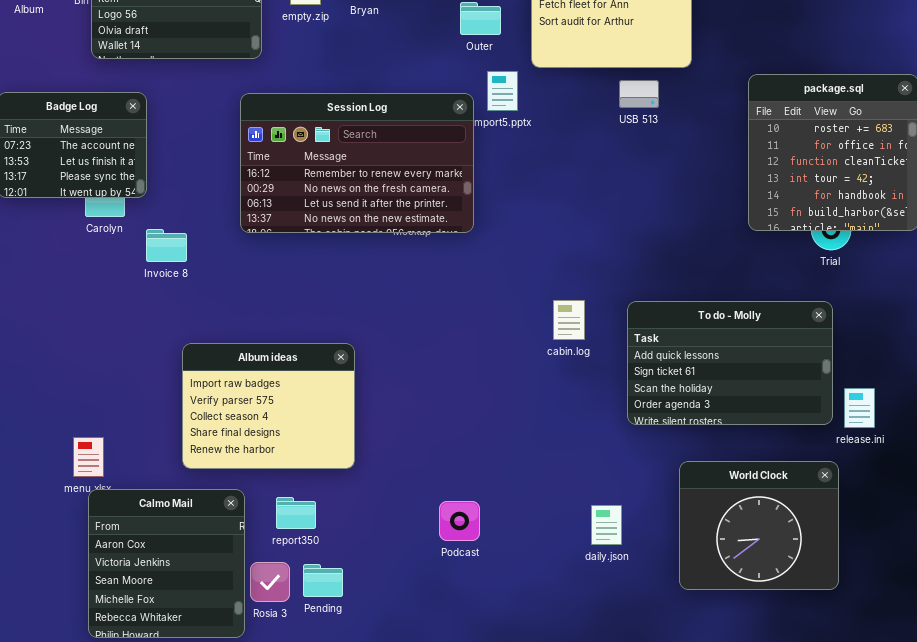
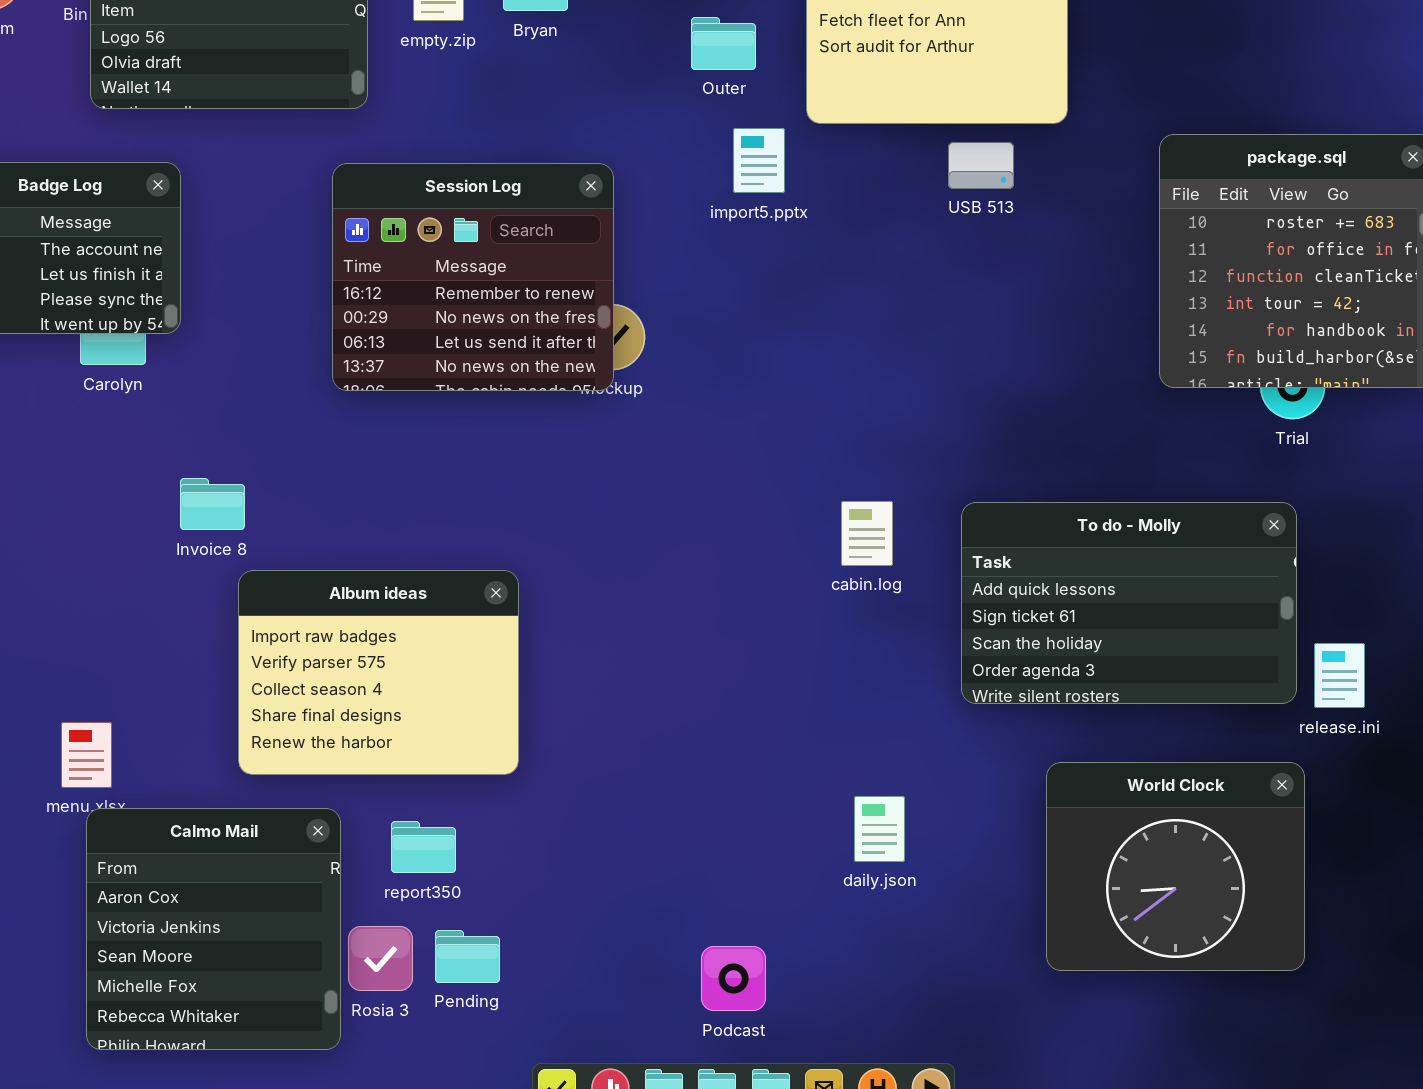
Session Log: [240,93,474,233] -> [332,163,614,391], resized
Invoice 8: [146,229,187,262] -> [180,478,245,530], moved
Podcast: [439,501,480,541] -> [701,946,766,1011], moved
daily.json: [591,505,622,545] -> [854,796,905,862], moved

